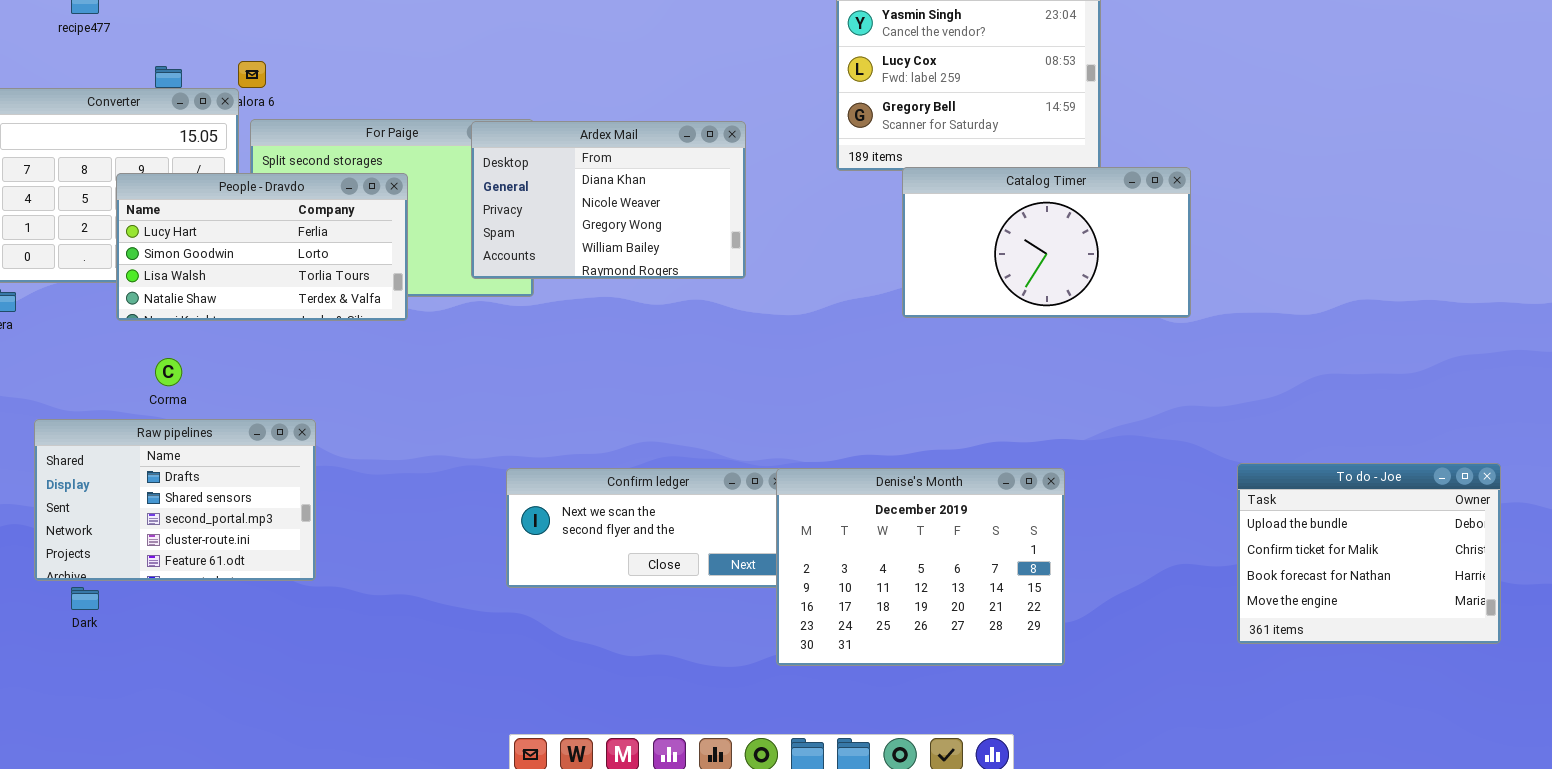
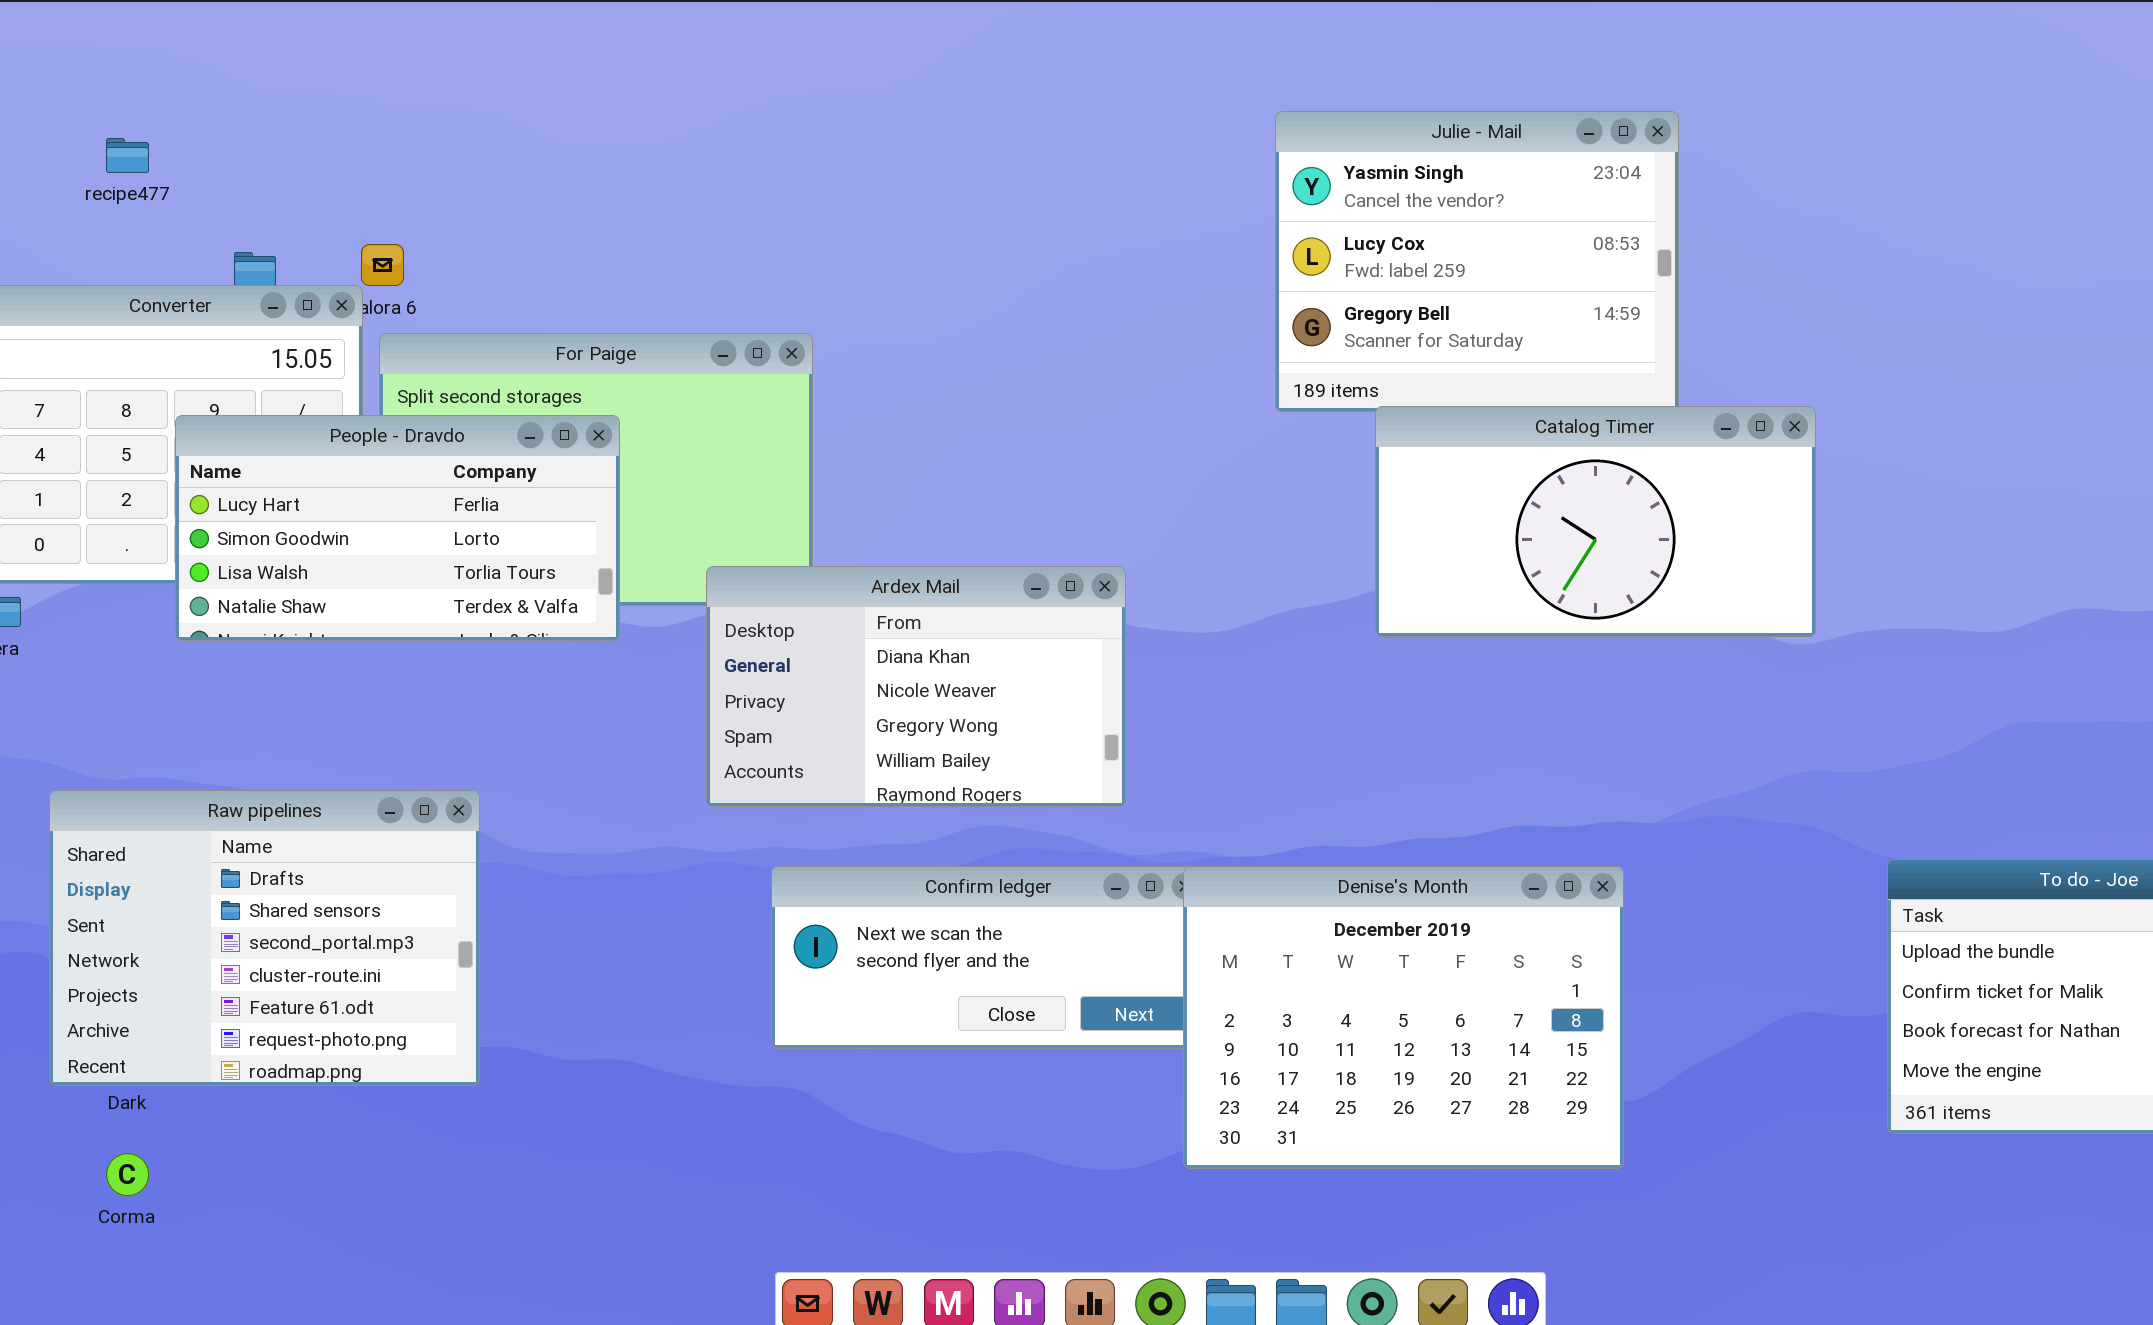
Ardex Mail: [471,121,746,279] -> [706,566,1126,807], moved
Corma: [155,358,182,386] -> [106,1153,149,1196], moved
Raw pipelines: [34,419,316,581] -> [49,790,480,1086], resized

